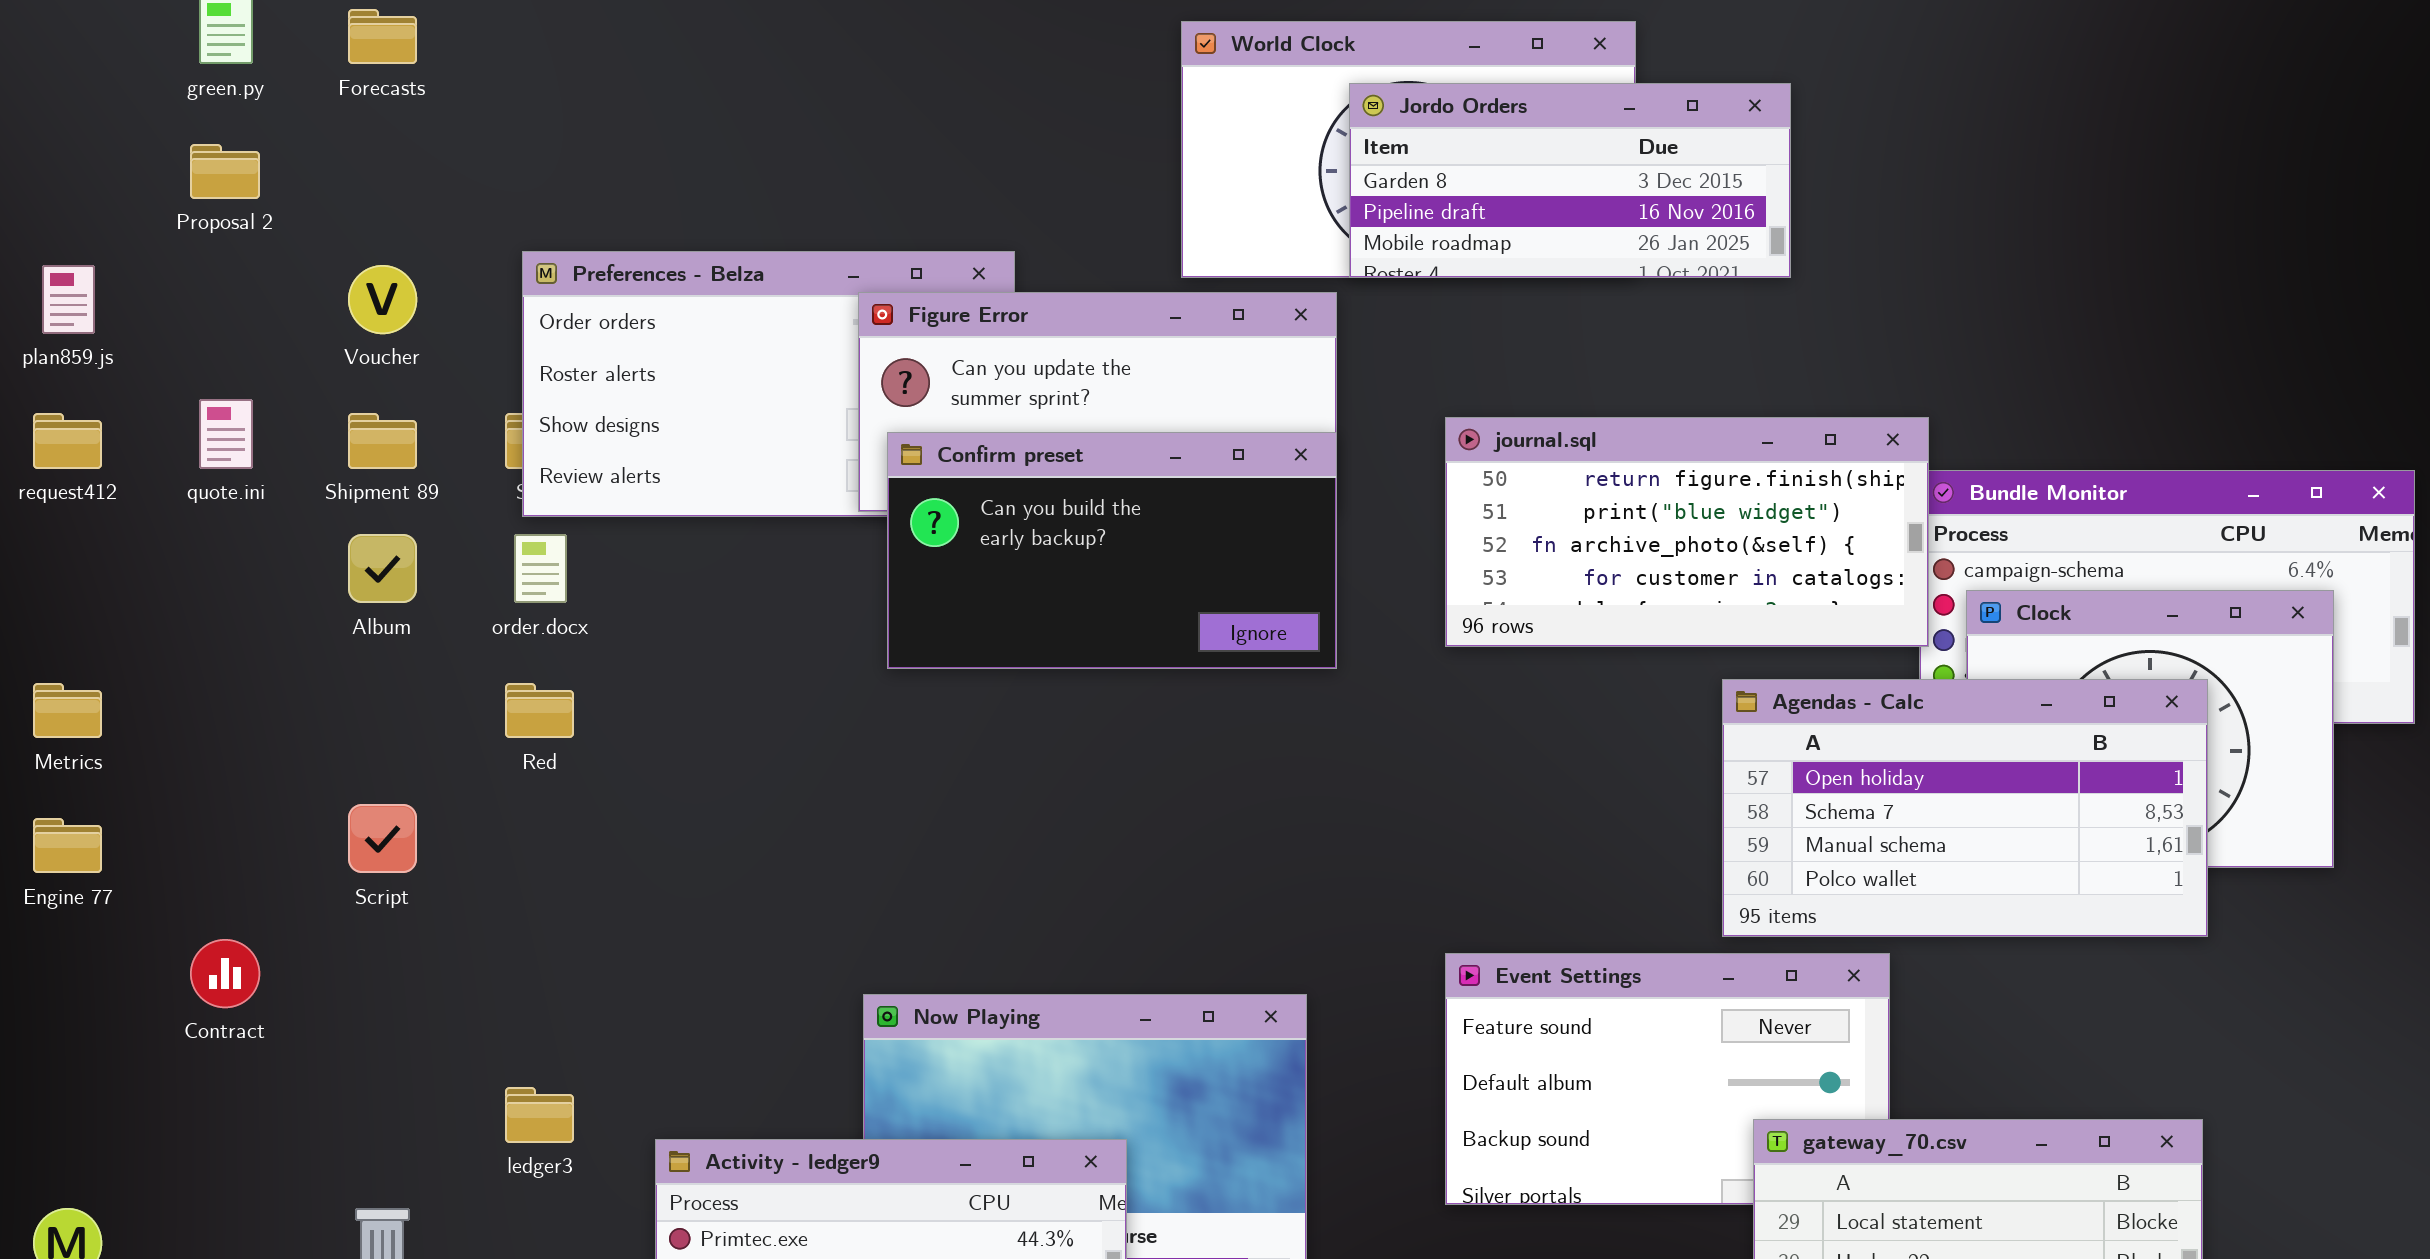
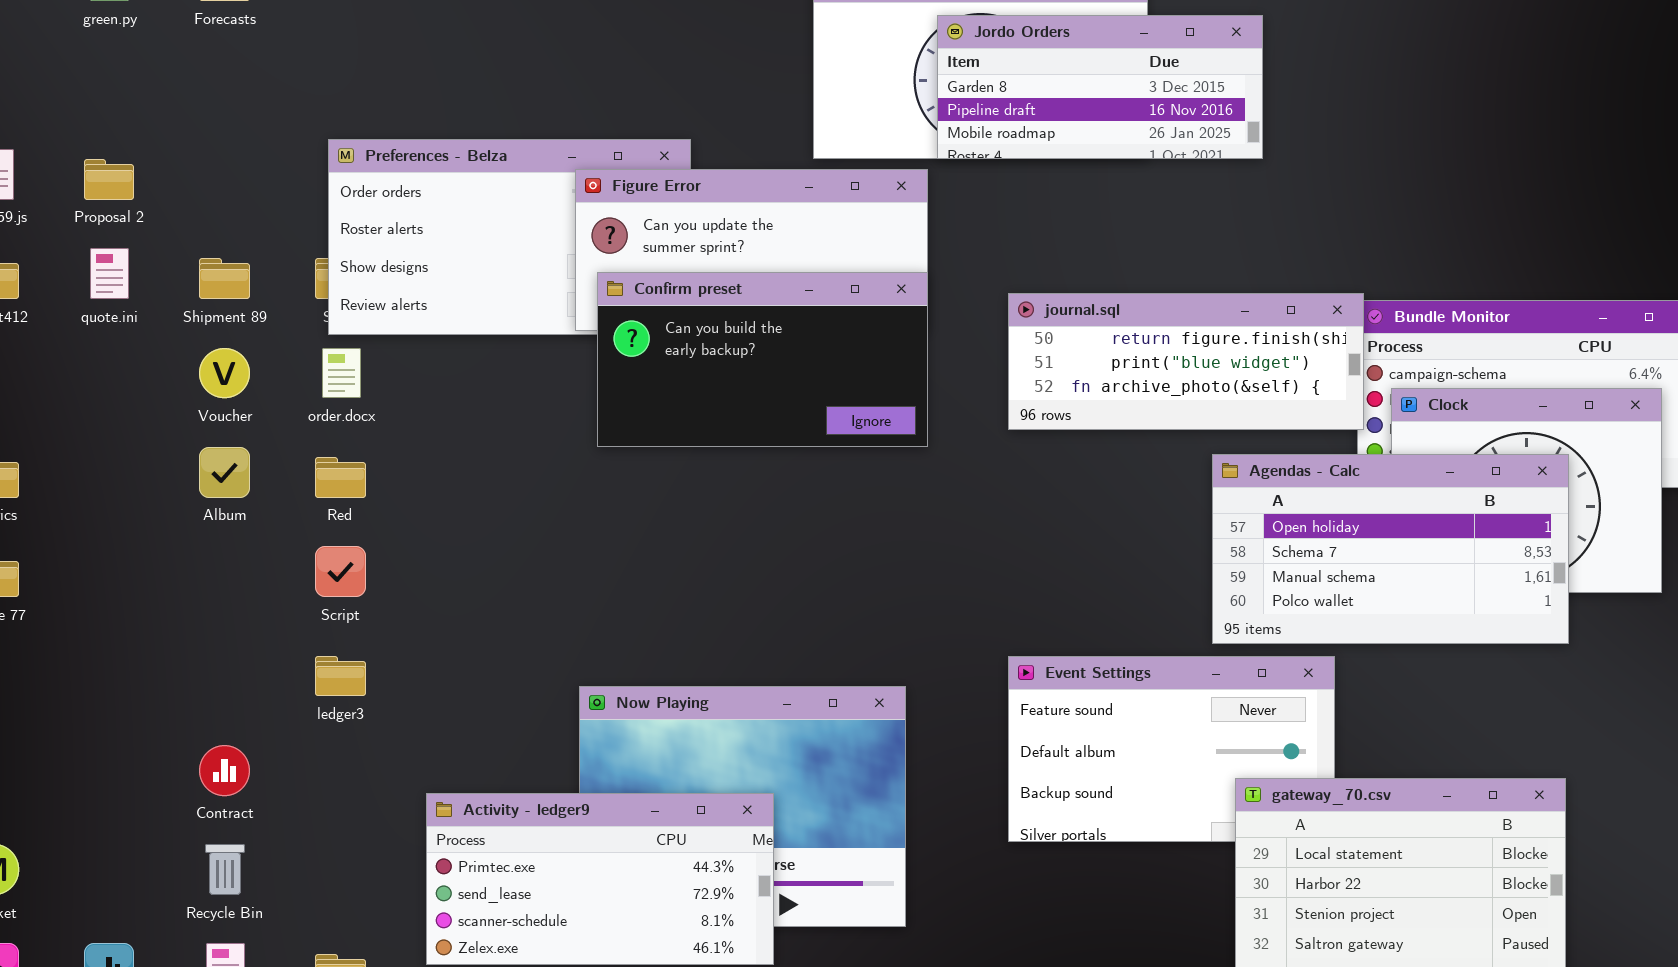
Proposal 2: [190,144,260,199] -> [84,159,134,200], moved
Voucher: [348,265,417,334] -> [199,348,250,398], moved
journal.sql: [1445,417,1929,647] -> [1008,293,1364,430], resized
Album: [348,534,417,603] -> [199,447,250,498], moved
Script: [348,804,417,873] -> [315,546,366,597], moved
Contract: [190,939,260,1008] -> [199,745,250,796], moved
ledger3: [505,1087,574,1143] -> [315,656,366,696], moved

